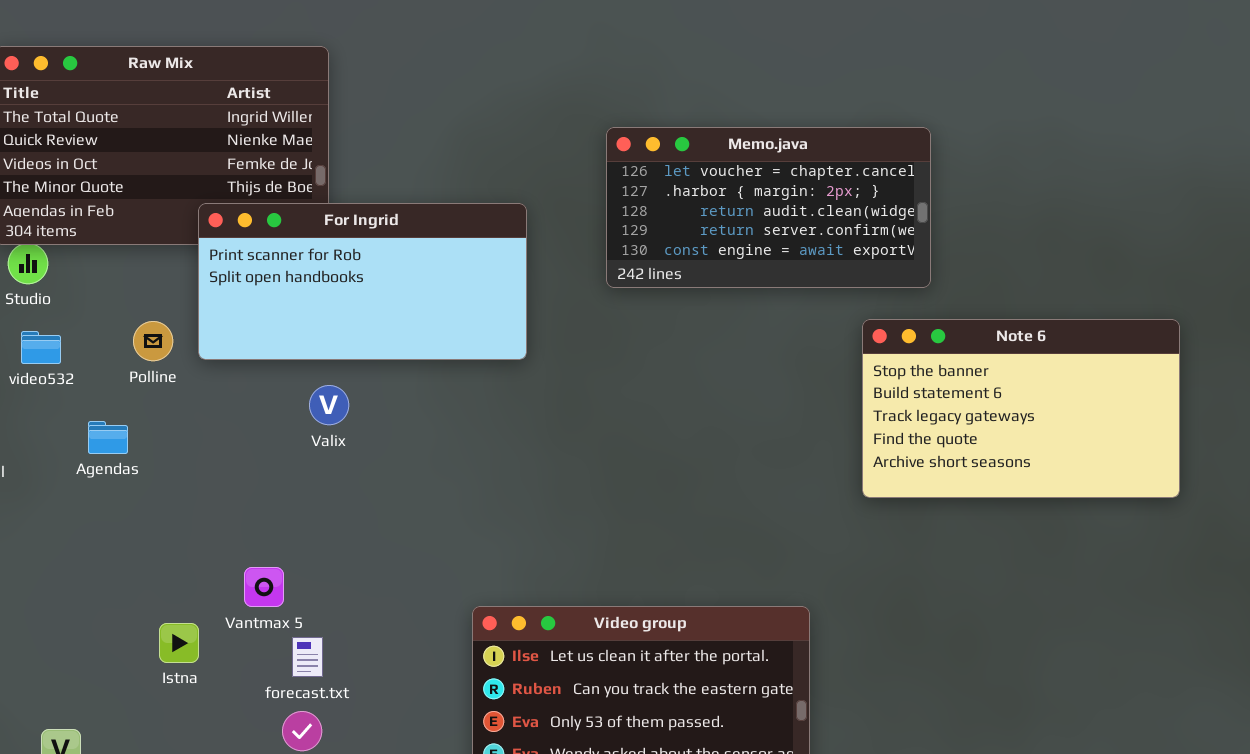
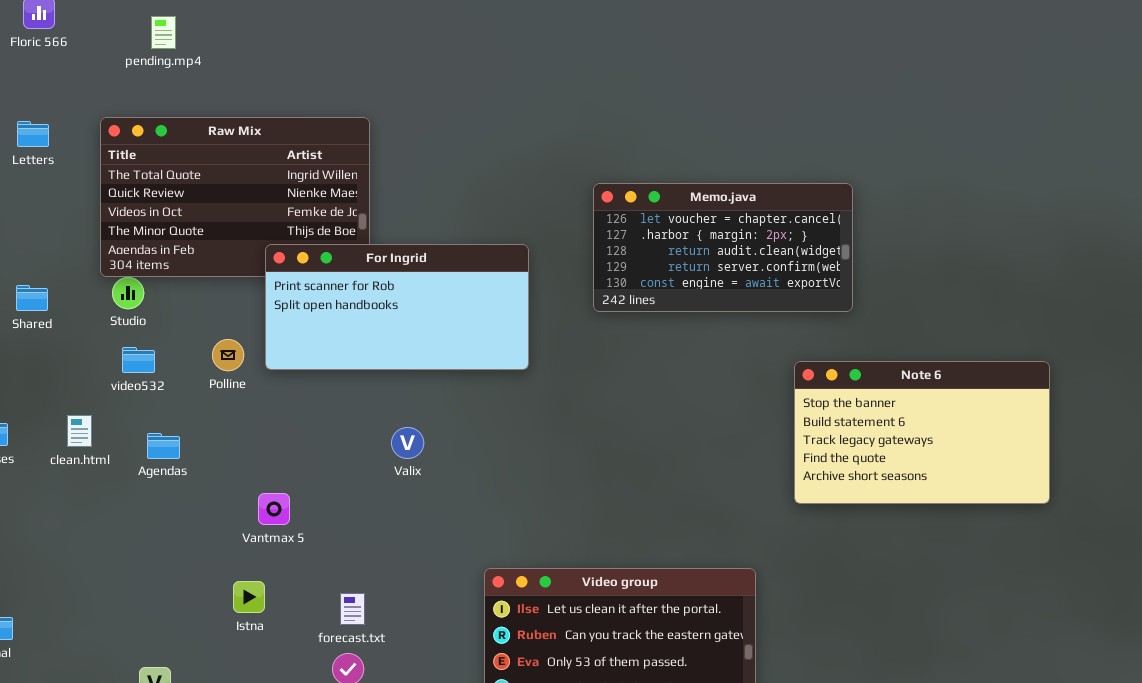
Note 6: [862,319,1180,498] -> [794,361,1050,504], moved
Valix: [309,385,349,425] -> [391,427,424,459], moved
Agendas: [88,421,128,454] -> [147,433,180,459], moved
Vantmax 5: [244,567,284,607] -> [258,493,290,525], moved

